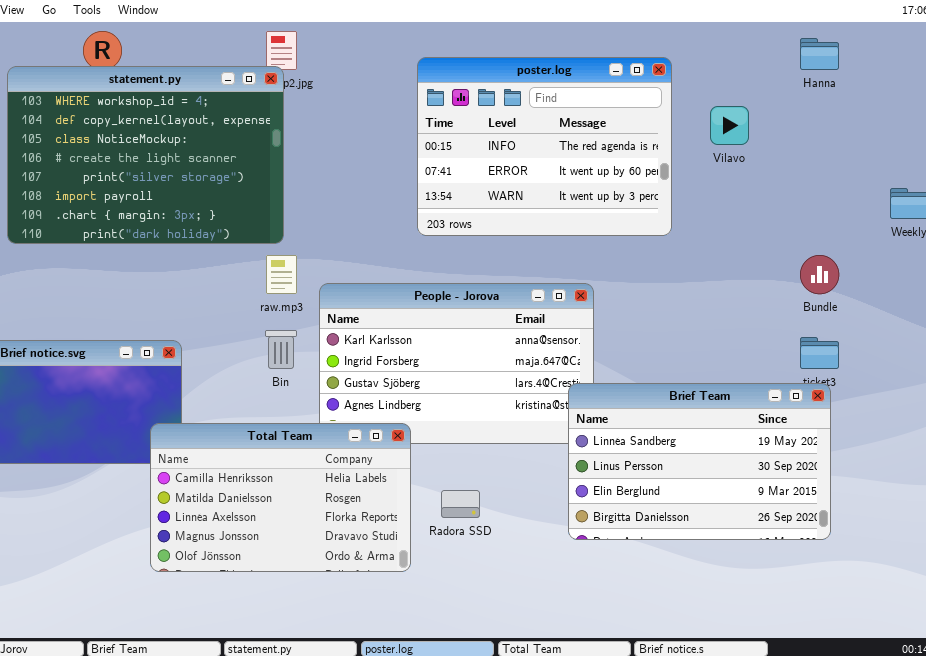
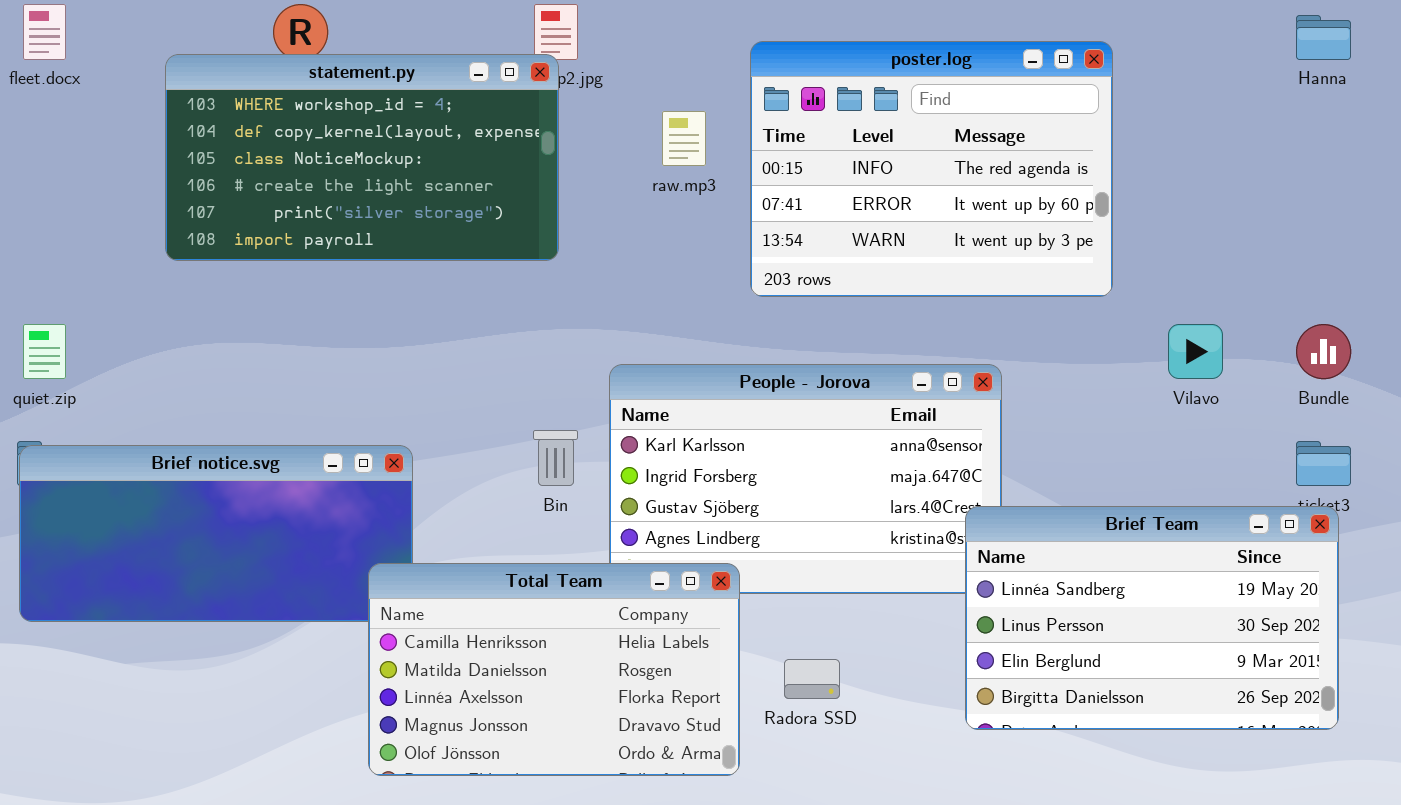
statement.py: [7,66,284,244] -> [165,54,559,261], resized
Vilavo: [710,106,749,145] -> [1168,324,1223,379], moved
raw.mp3: [266,255,297,294] -> [662,111,706,166], moved

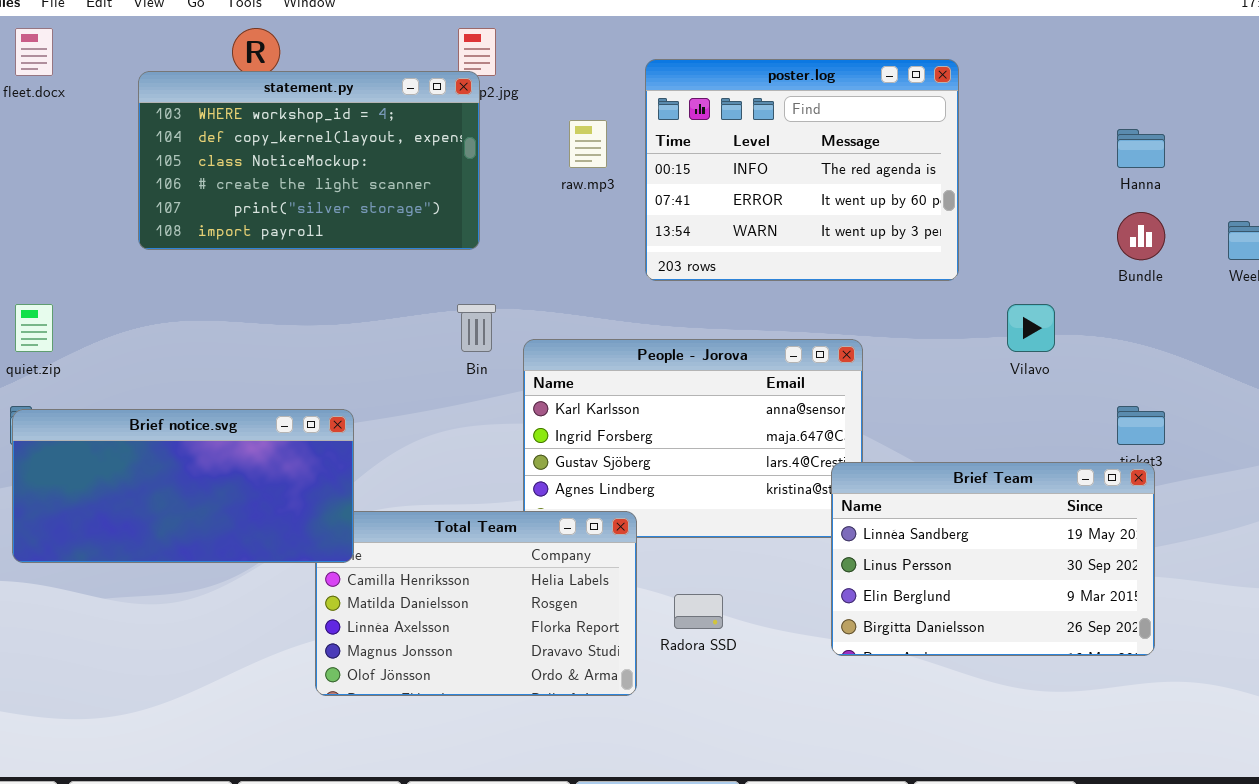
Hanna: [1296,15,1351,60] -> [1117,129,1165,168], moved
Bundle: [1296,324,1351,379] -> [1117,212,1165,260], moved
Bin: [533,430,578,486] -> [457,304,496,352], moved
Brief notice.svg: [19,445,413,622] -> [12,409,354,563], raised

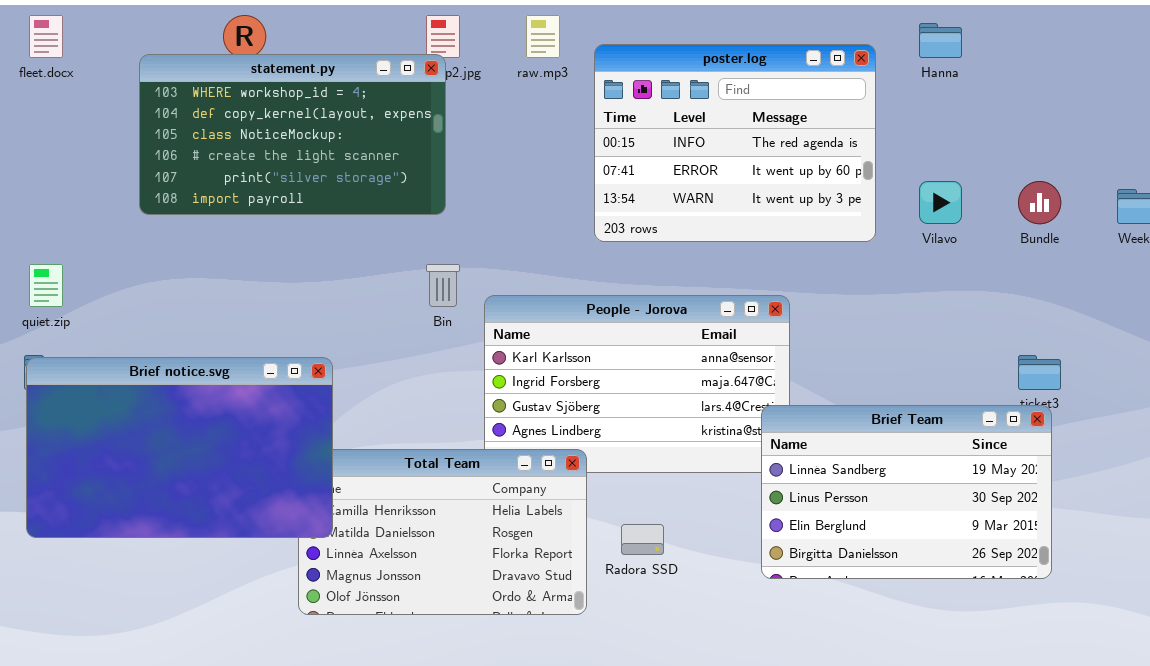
raw.mp3: [569,120,607,168] -> [526,15,560,58], moved
Hanna: [1117,129,1165,168] -> [919,23,962,58], moved
Vilavo: [1007,304,1055,352] -> [919,181,962,224], moved
Brief notice.svg: [12,409,354,563] -> [26,357,333,538], resized

